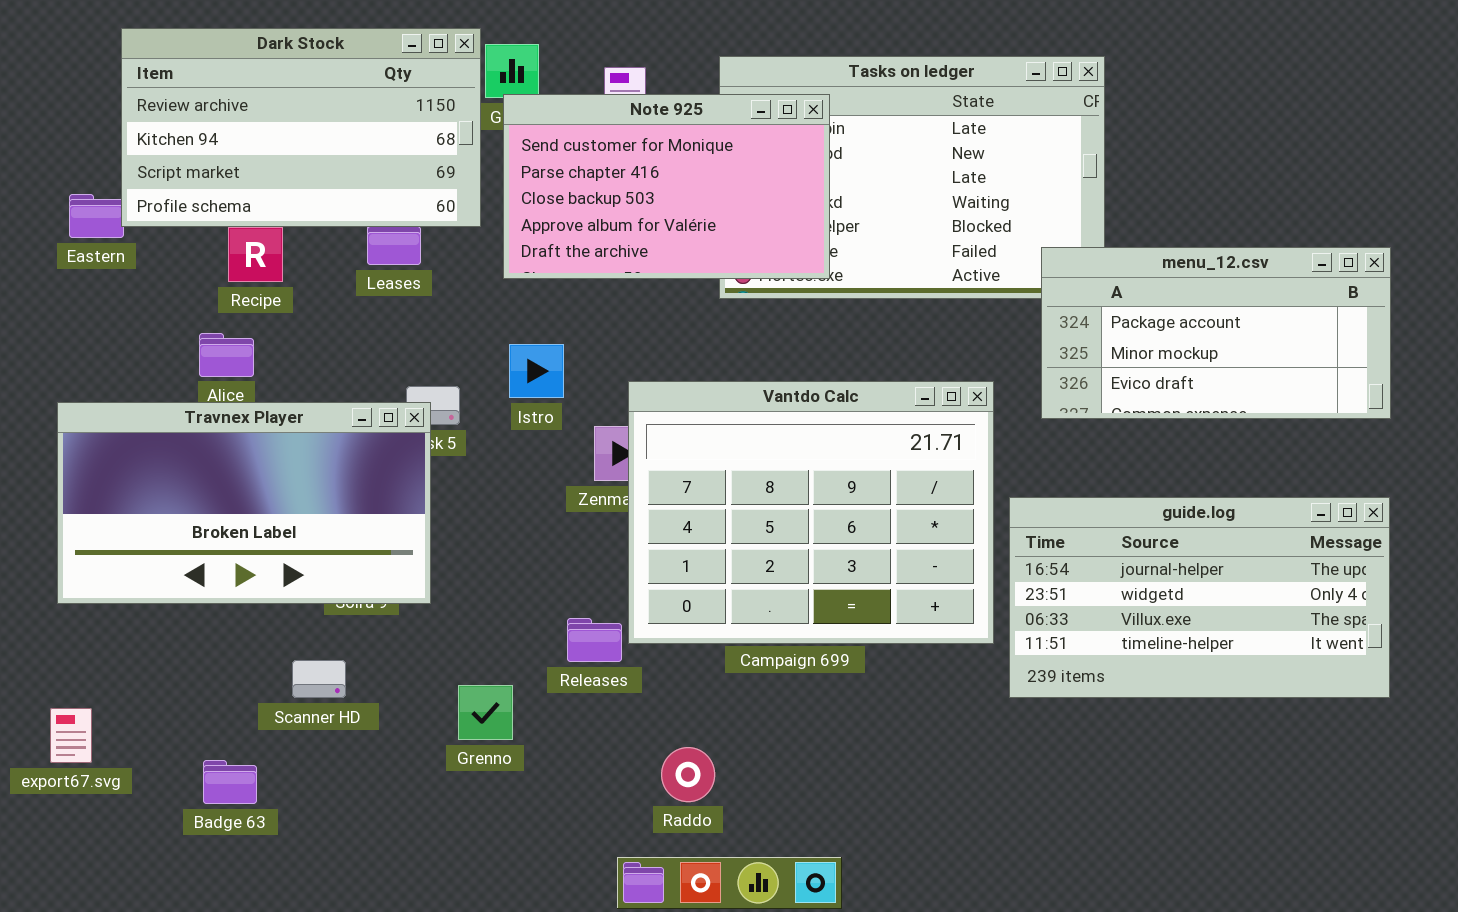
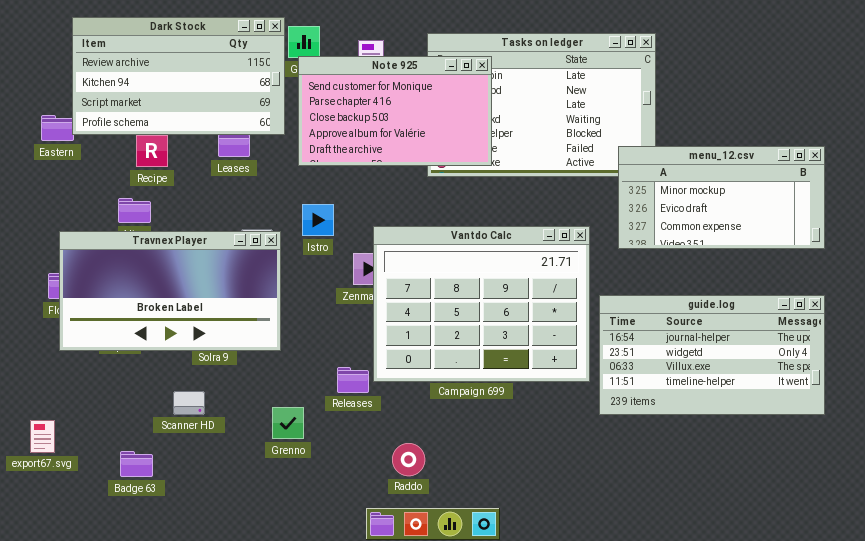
menu_12.csv: [1041,247,1391,419] -> [618,146,825,249], scrolled down 1 row
Travnex Player: [57,402,431,604] -> [59,231,281,351], moved

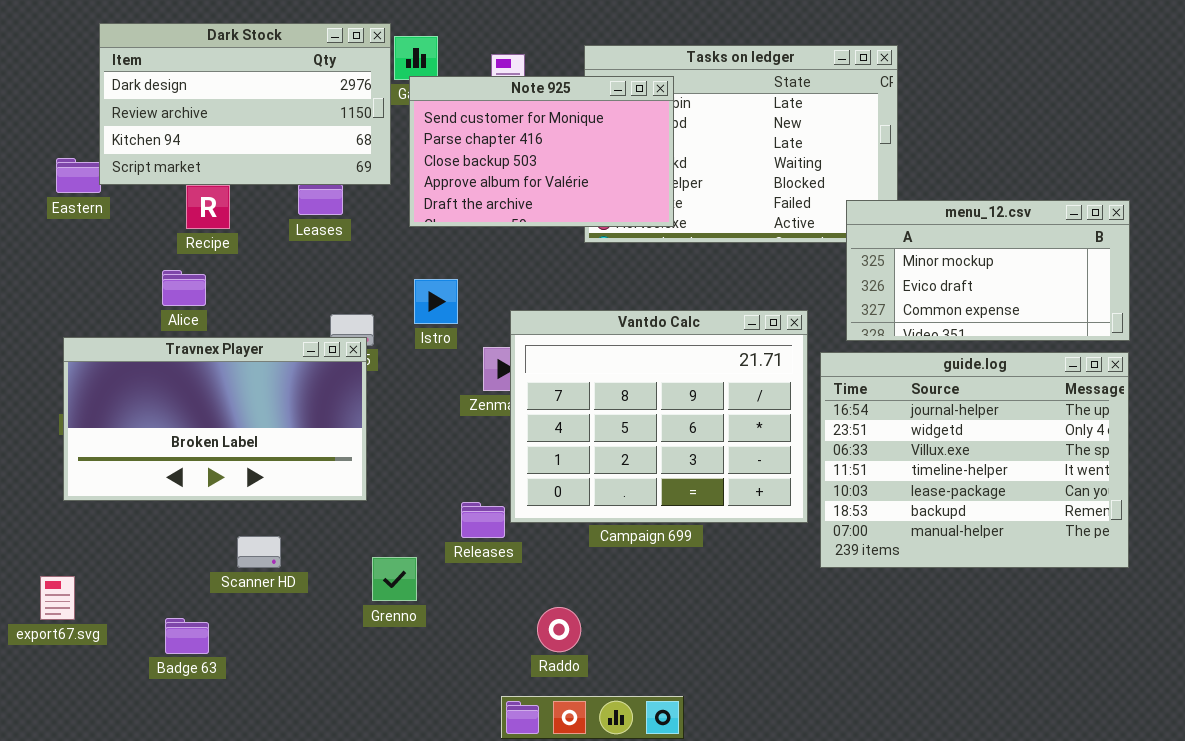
Dark Stock: [72,17,285,135] -> [99,23,391,185], scrolled up 1 row
Travnex Player: [59,231,281,351] -> [63,337,367,501], moved
guide.log: [599,295,825,415] -> [820,352,1129,568], resized

